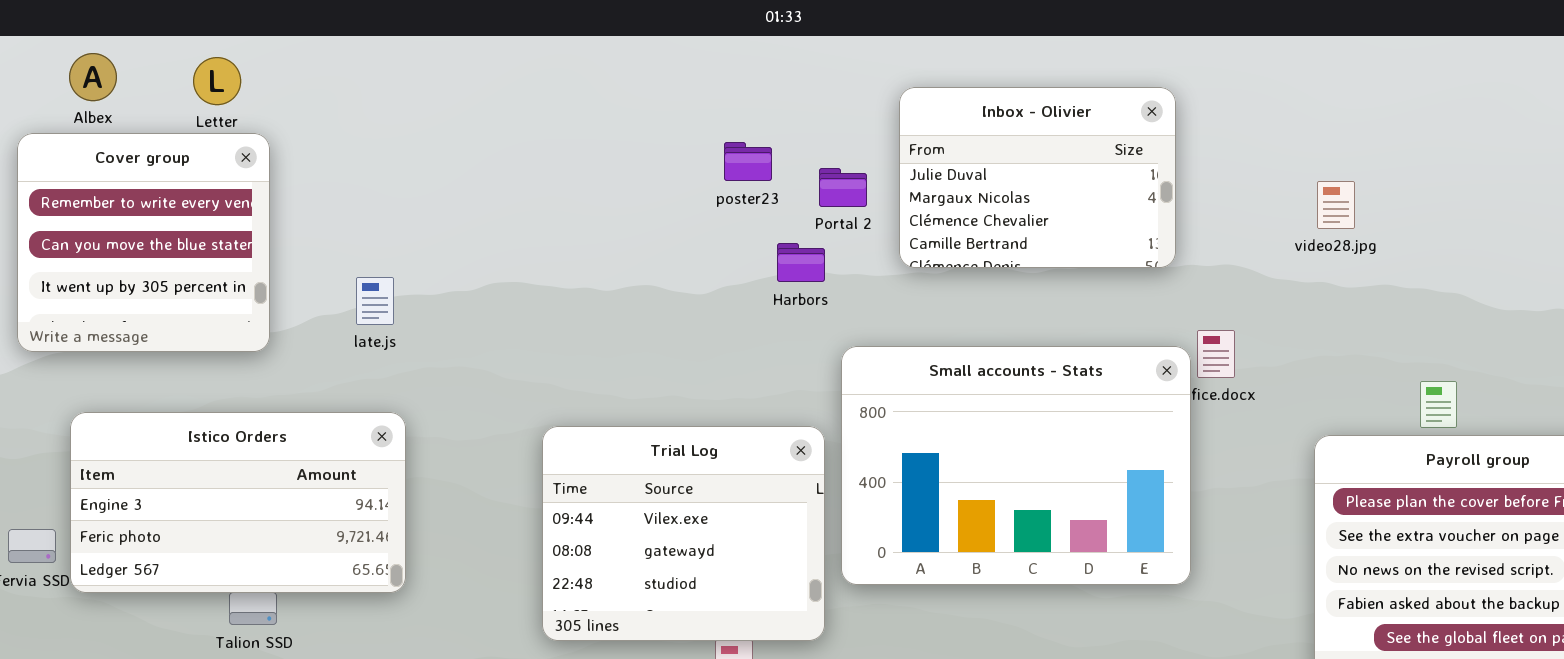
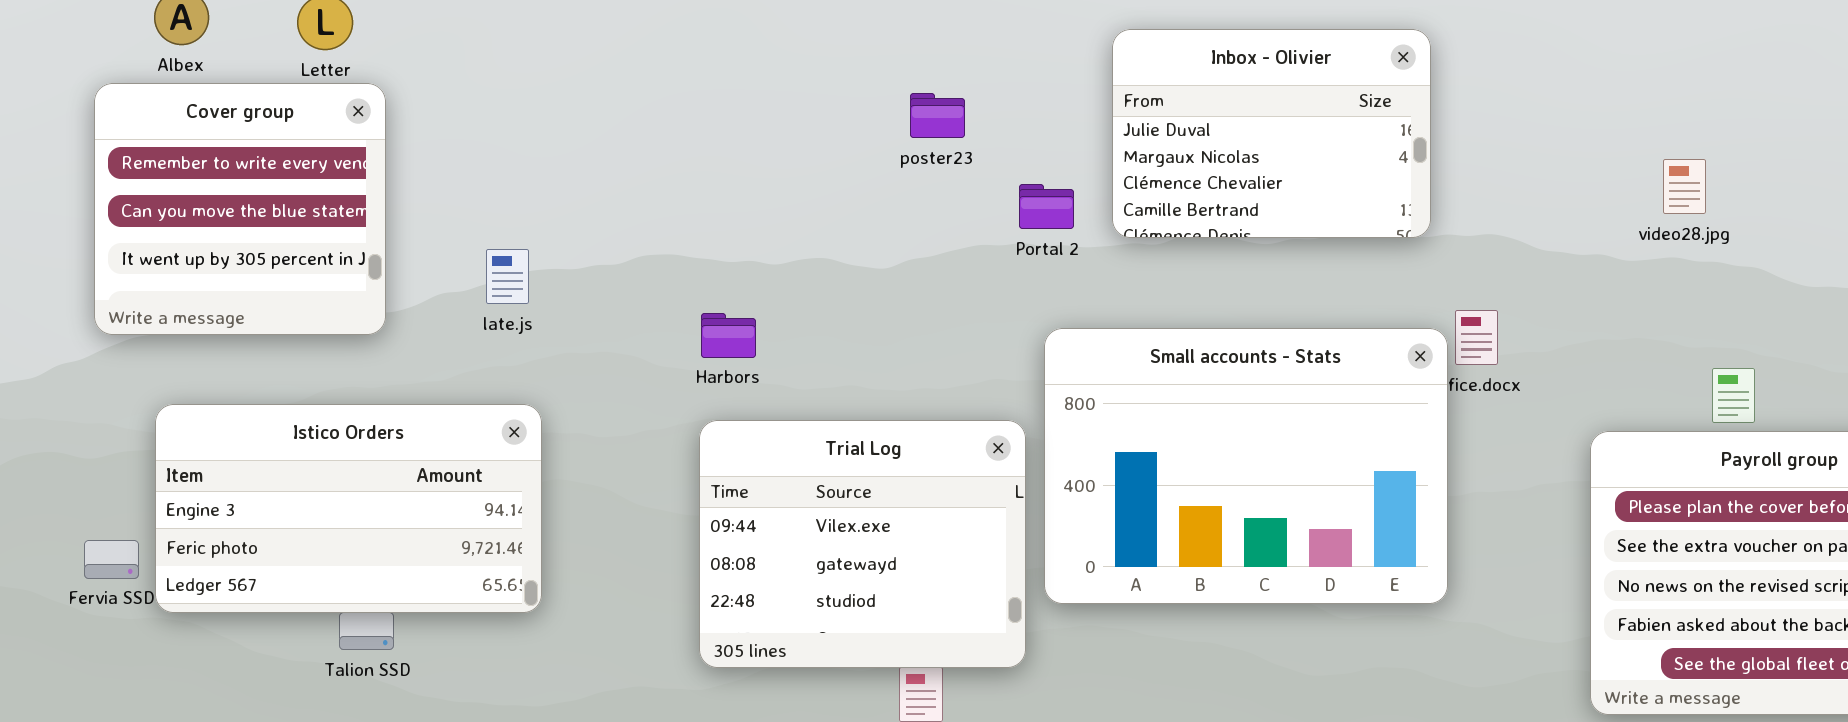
Portal 2: [819,168,867,207] -> [1019,184,1074,229], moved
video28.jpg: [1317,181,1355,229] -> [1663,159,1706,214], moved
Harbors: [777,243,825,282] -> [701,313,756,358], moved

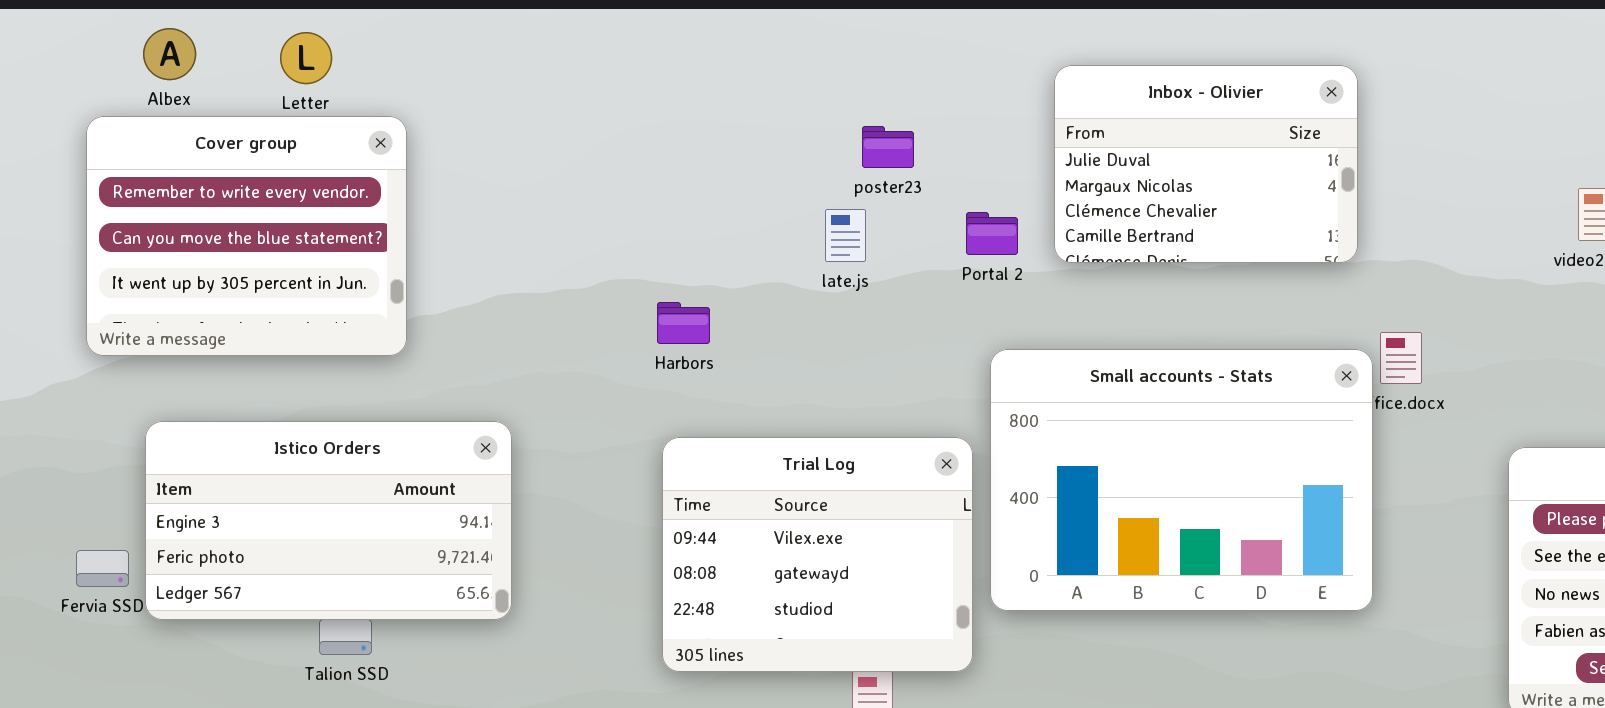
Cover group: [94,83,386,335] -> [86,116,407,356], resized
late.js: [486,249,529,304] -> [825,209,866,262], moved
Harbors: [701,313,756,358] -> [657,302,710,344], moved

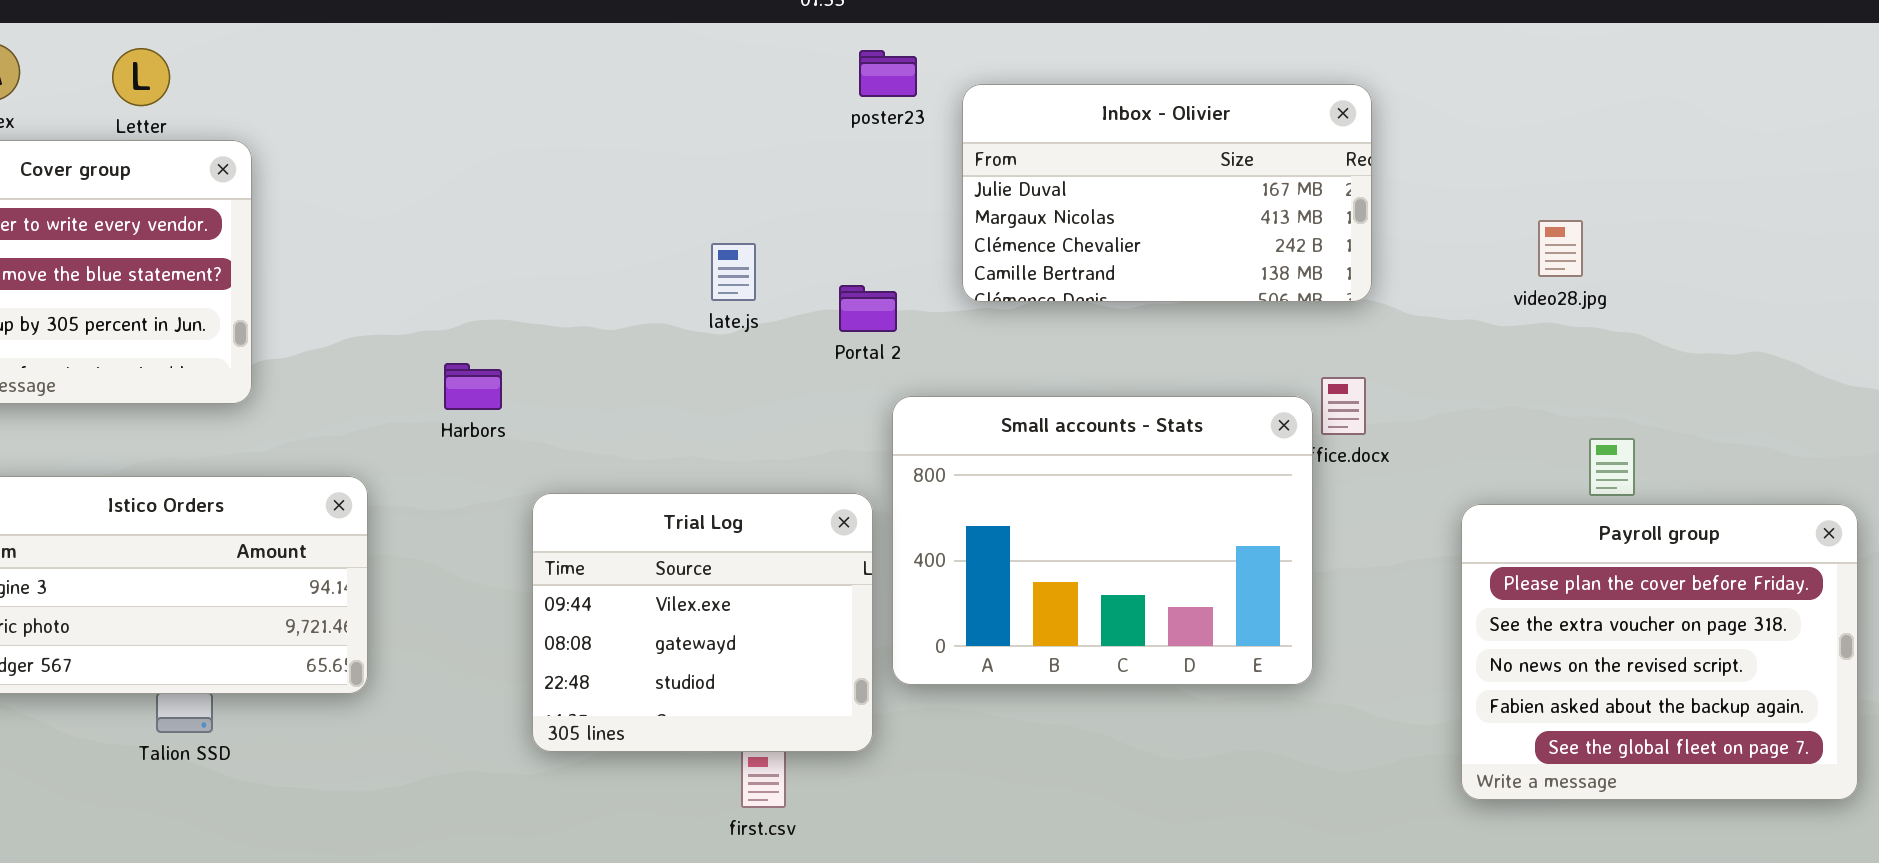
Inbox - Olivier: [1054,65,1358,263] -> [962,84,1372,302], resized
poster23: [862,126,914,168] -> [859,50,917,97], moved
Portal 2: [966,212,1018,255] -> [839,285,897,332], moved
Harbors: [657,302,710,344] -> [444,363,502,410], moved

